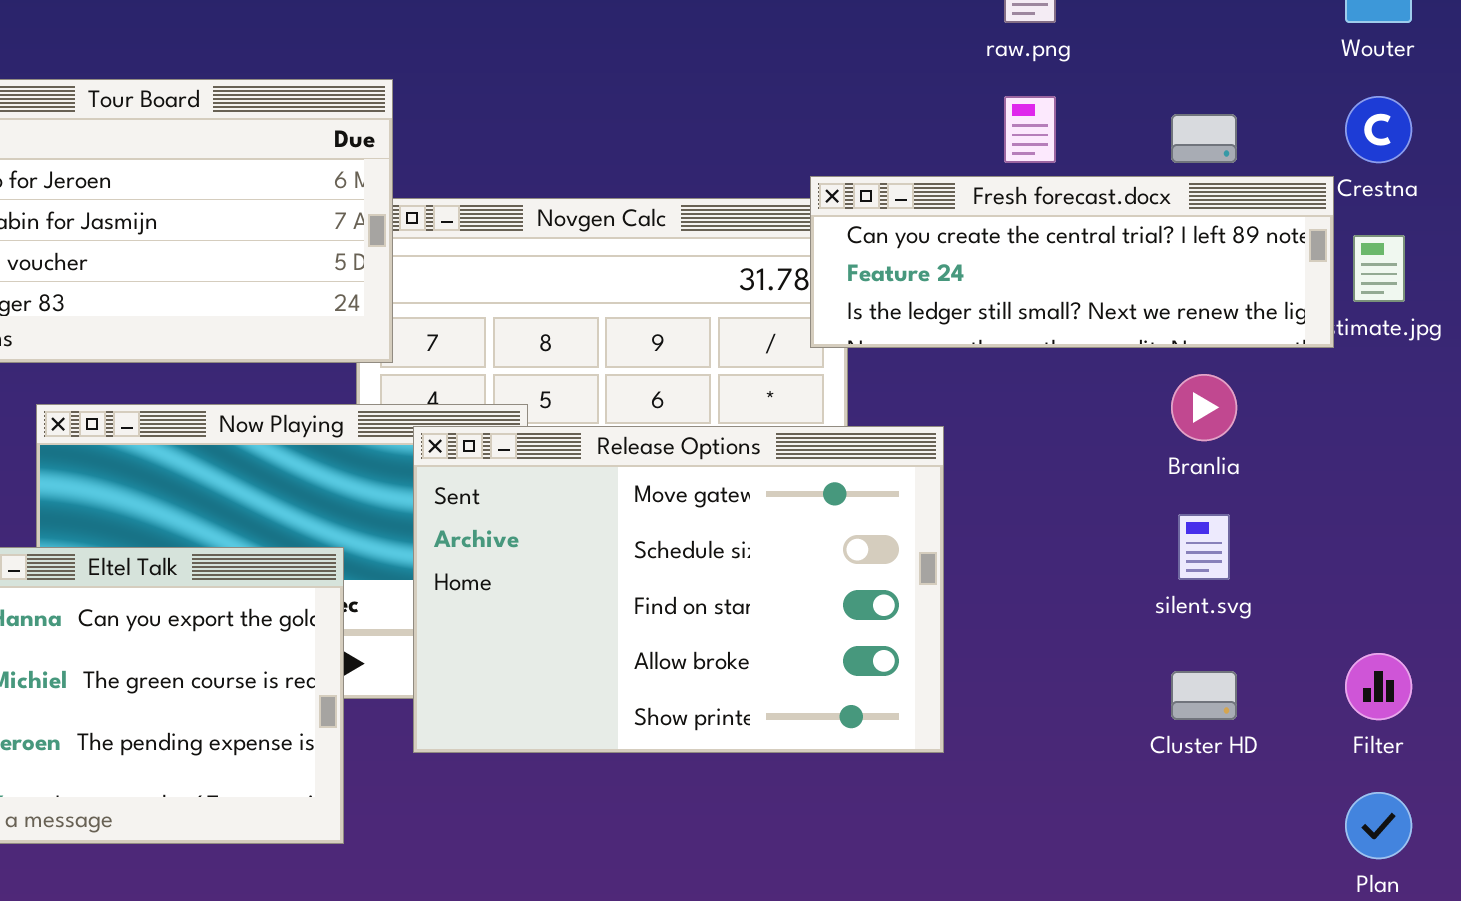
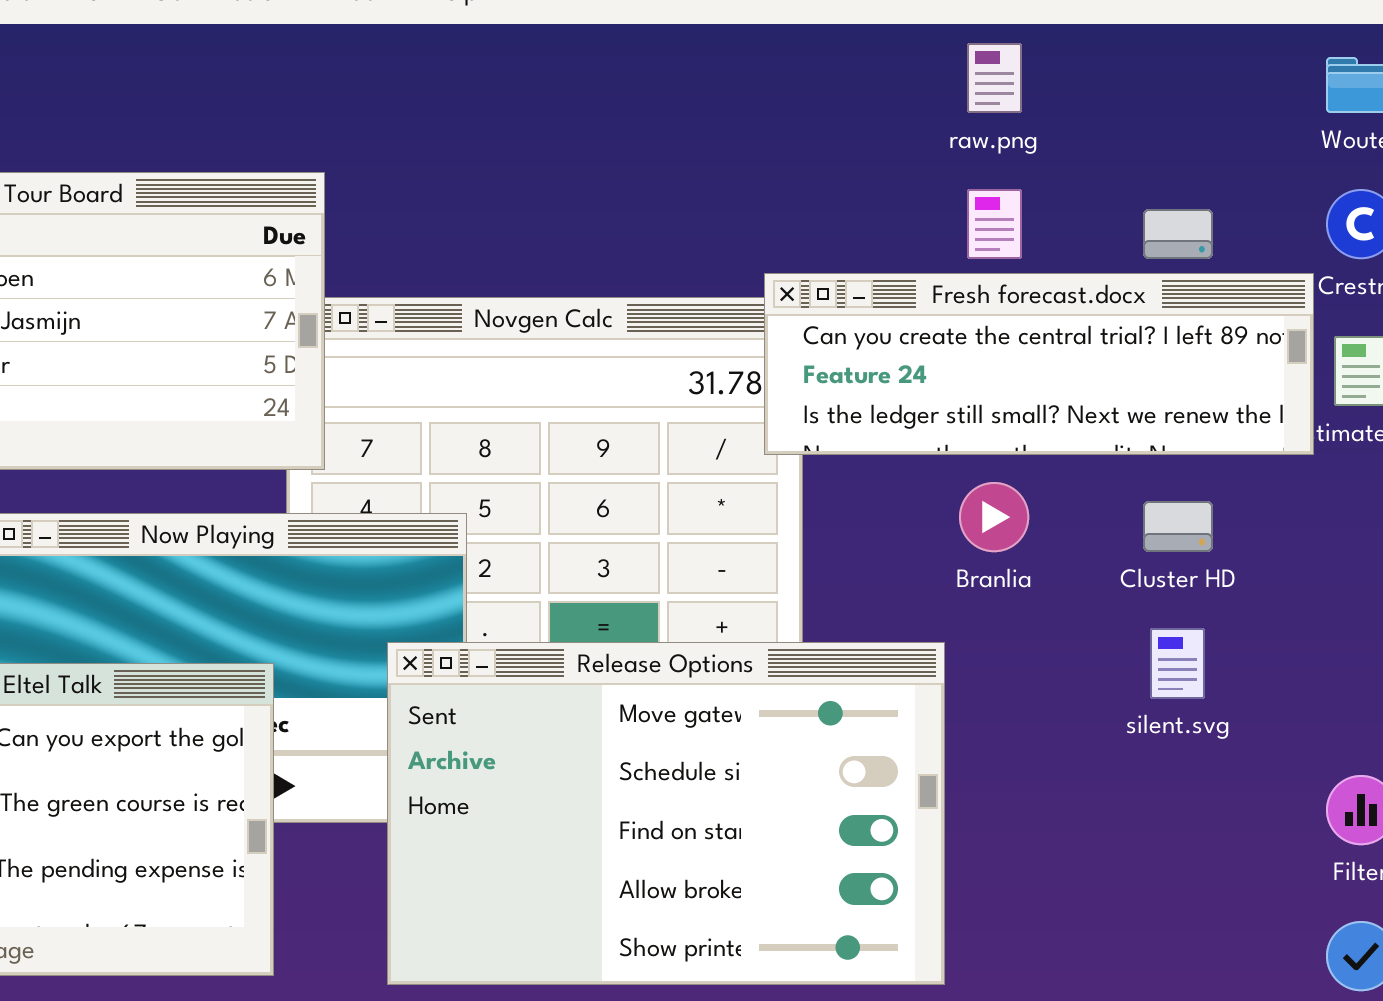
Branlia: [1171,374,1237,441] -> [959,482,1029,552], moved
Release Options: [413,426,944,753] -> [387,642,945,985], moved
Cluster HD: [1171,671,1237,720] -> [1143,501,1213,552], moved

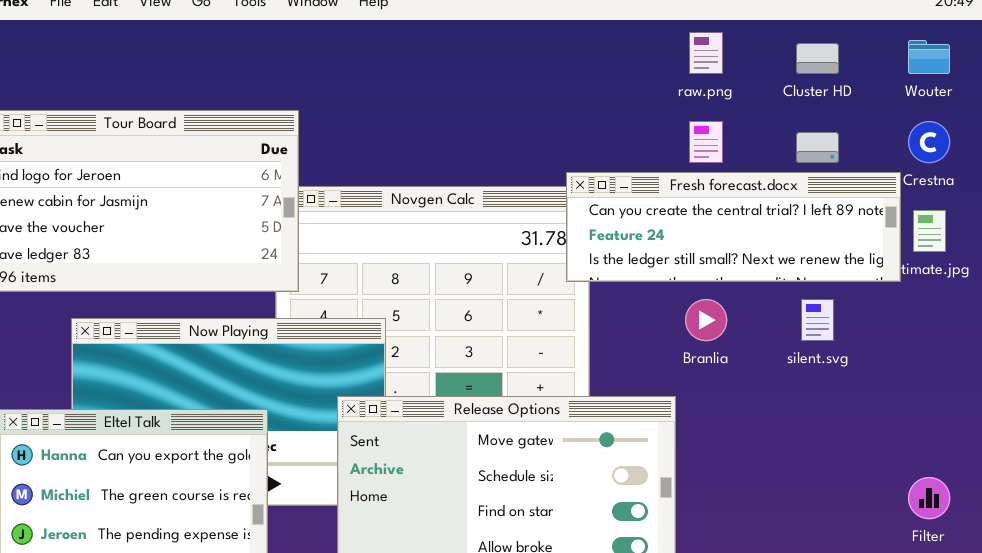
Cluster HD: [1143,501,1213,552] -> [796,43,839,74], moved
silent.svg: [1150,628,1205,699] -> [801,299,834,341], moved

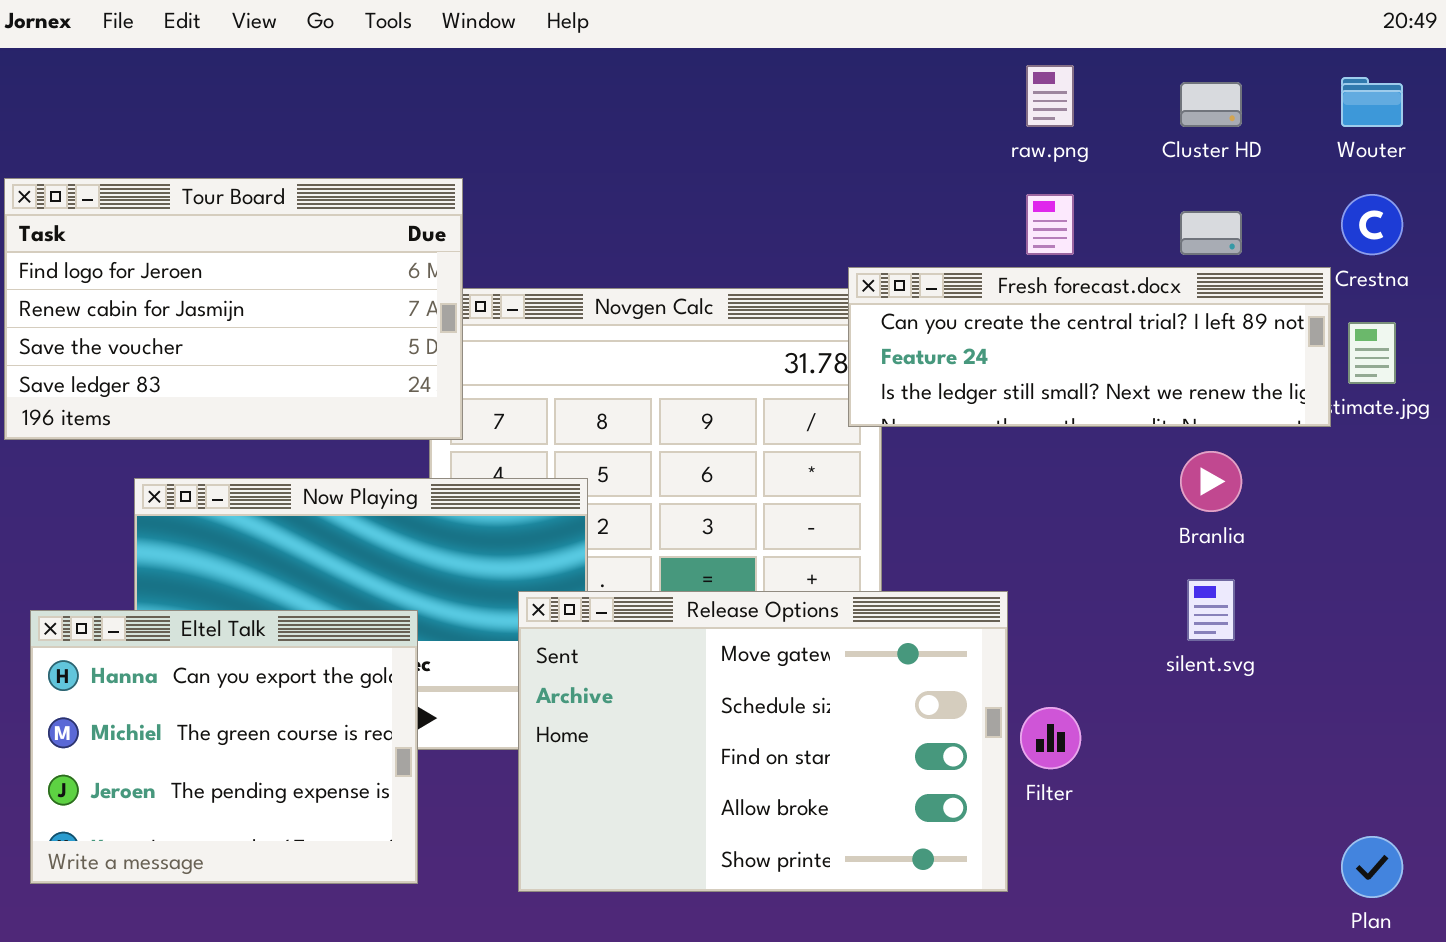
Branlia: [685,299,727,341] -> [1180,451,1242,512], moved
silent.svg: [801,299,834,341] -> [1187,579,1235,641], moved
Filter: [908,477,950,519] -> [1020,707,1081,769], moved

